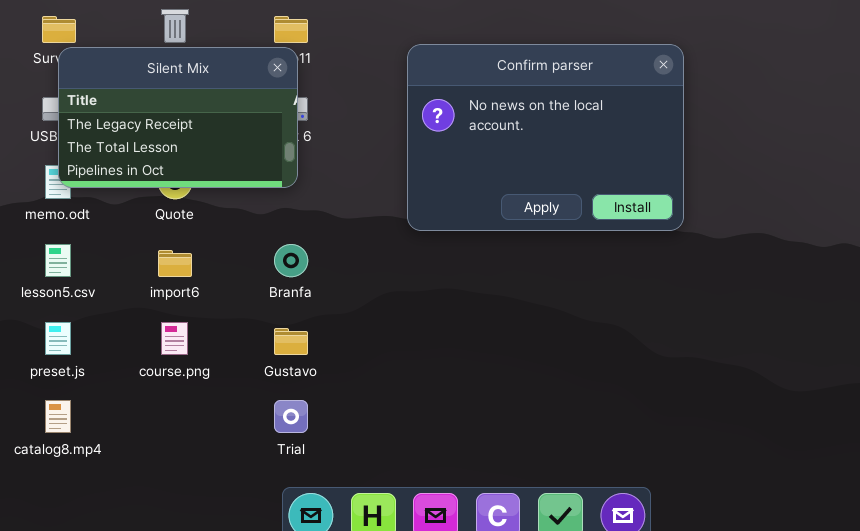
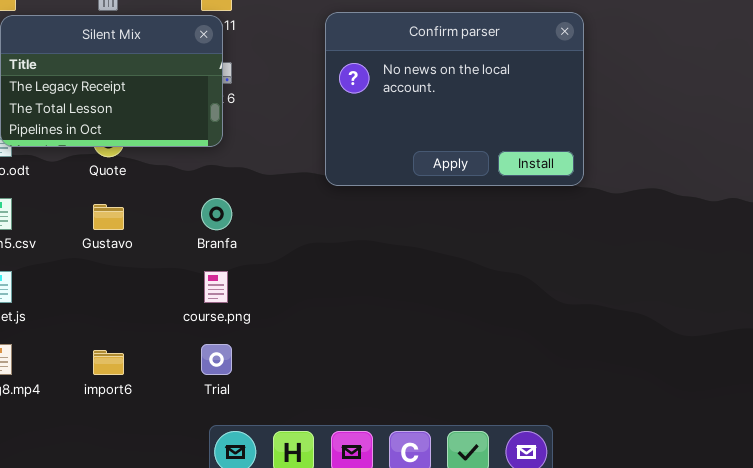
import6: [158,250,192,277] -> [93,350,124,375], moved
course.png: [161,322,188,355] -> [204,271,228,303], moved
Gustavo: [274,328,308,355] -> [93,204,124,230], moved

